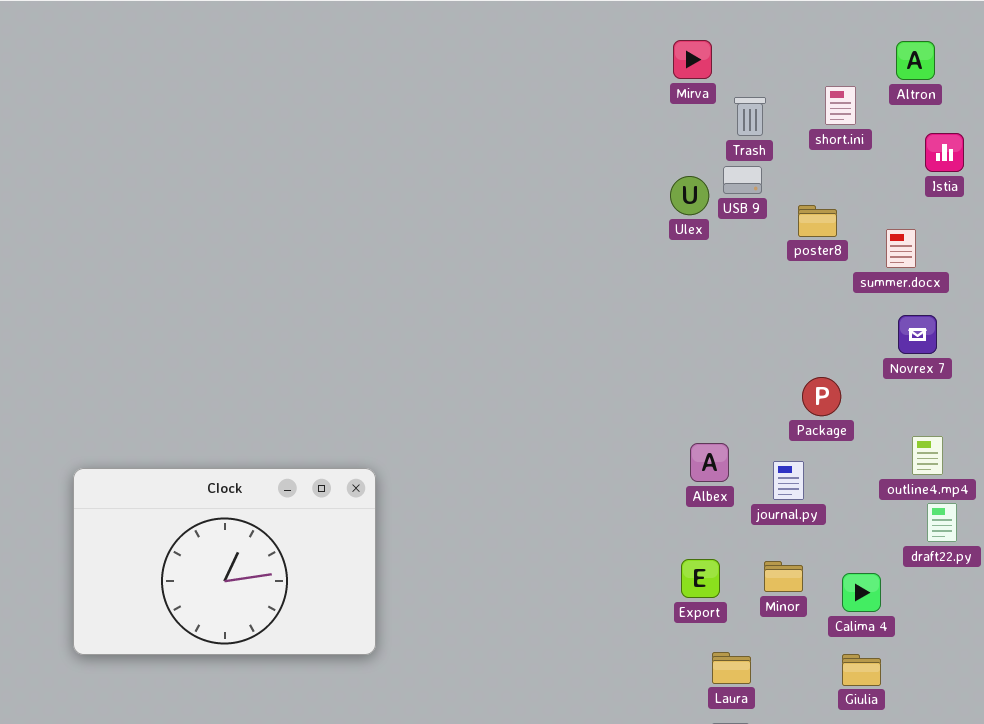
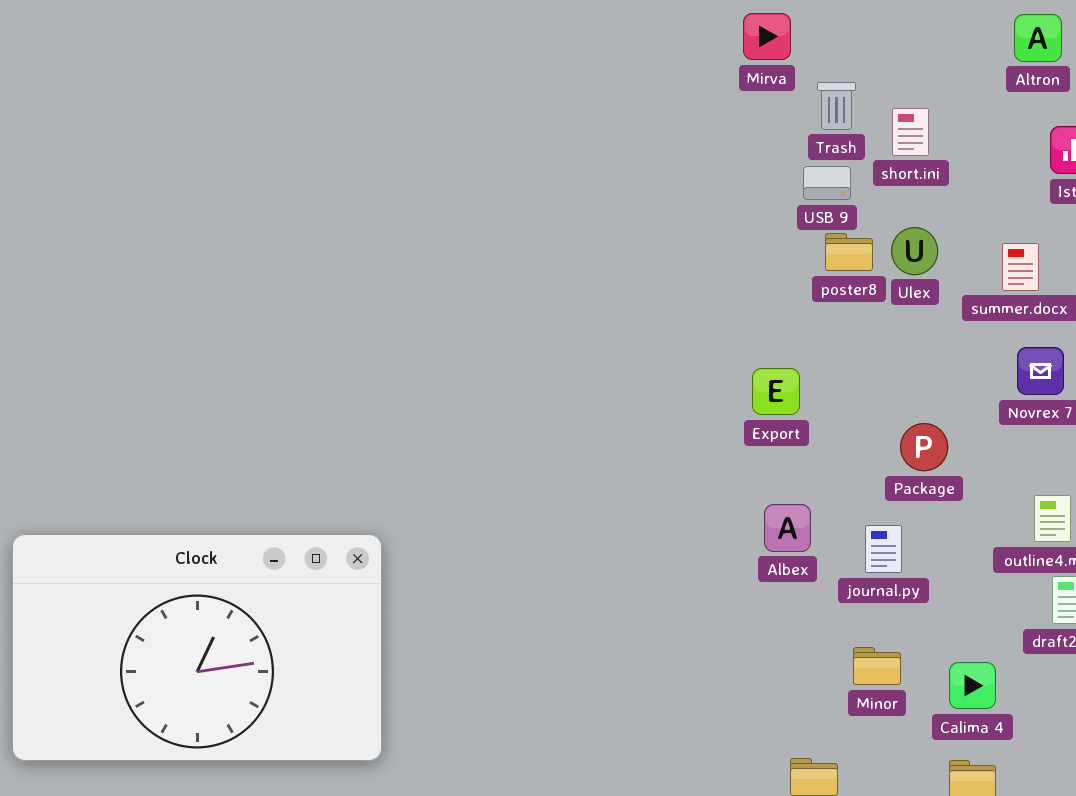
short.ini: [825,86,856,125] -> [892,108,929,156], moved
Ulex: [670,176,709,215] -> [891,227,938,275], moved
poster8: [798,205,837,237] -> [825,233,873,271], moved
Export: [681,559,720,598] -> [752,368,800,415], moved

